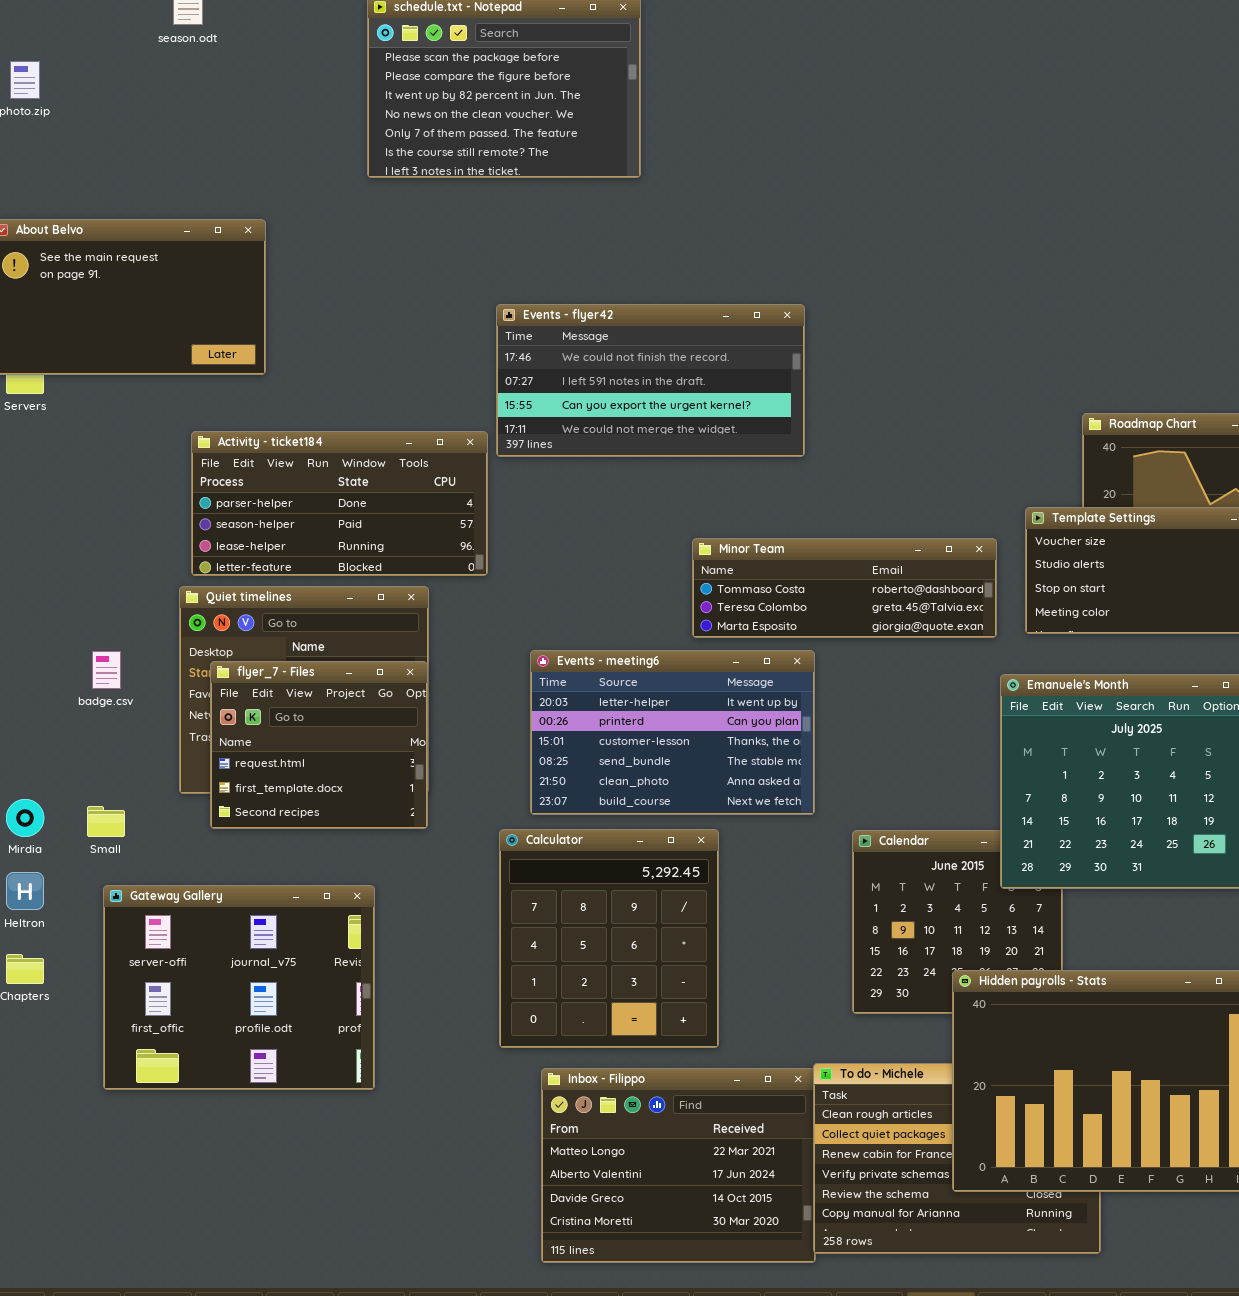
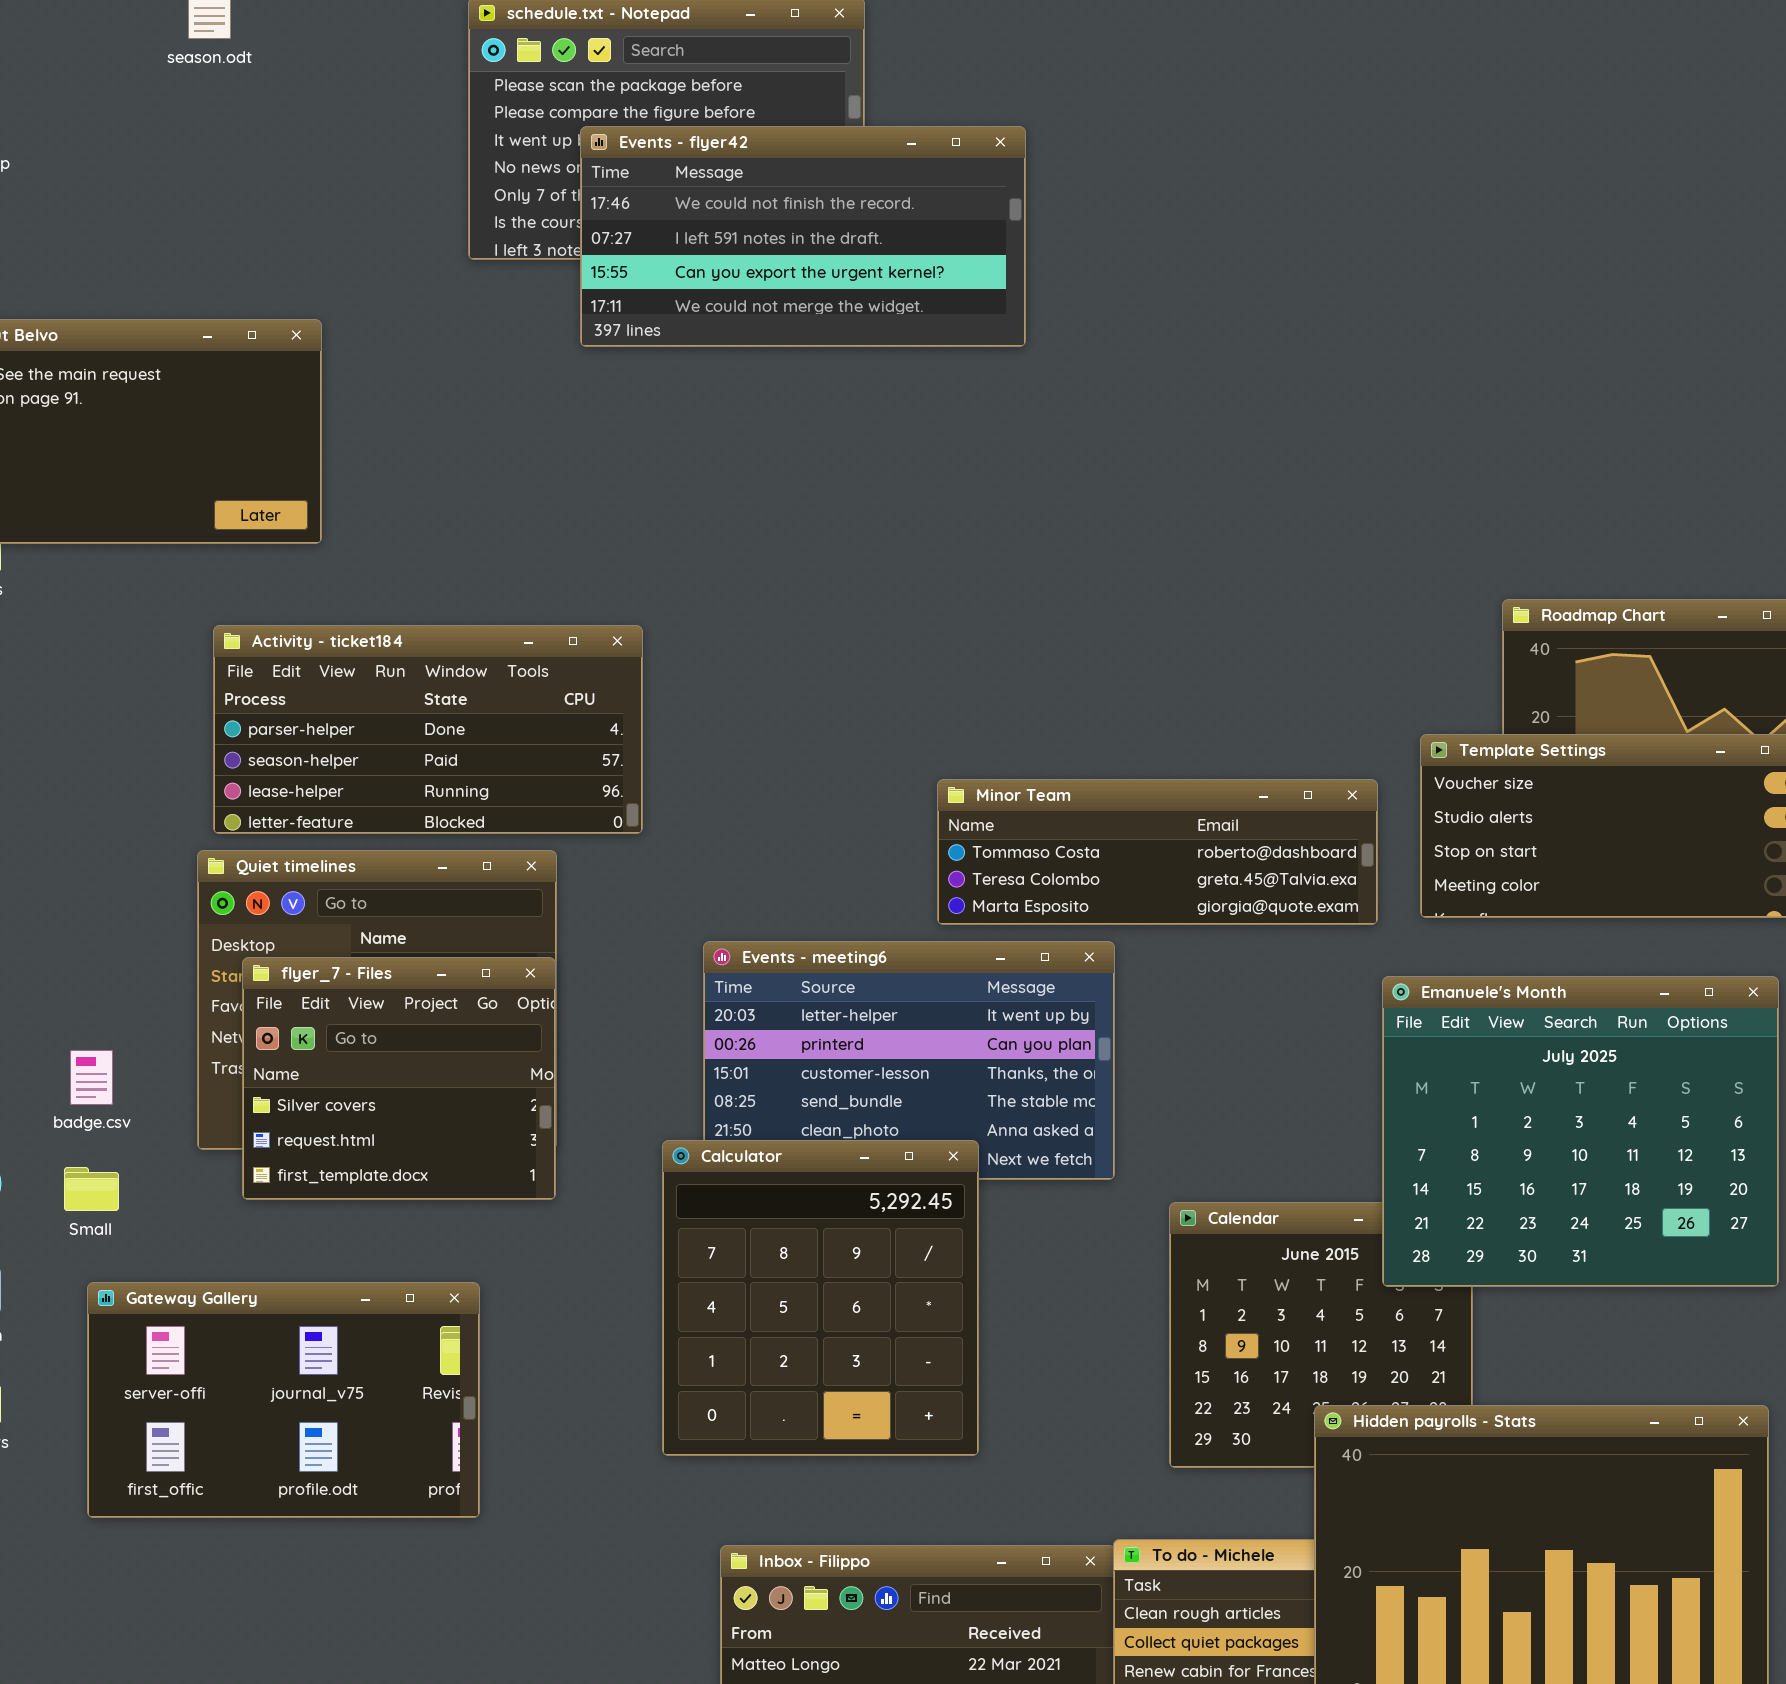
Events - flyer42: [496,304,805,457] -> [580,126,1026,347], moved
badge.csv: [92,651,121,689] -> [70,1050,113,1105], moved
flyer_7 - Files: [210,661,428,829] -> [242,957,556,1200], scrolled up 1 row
Calculator: [499,829,719,1048] -> [662,1140,979,1456], moved
Gateway Gallery: [103,885,375,1090] -> [87,1282,480,1518], resized

